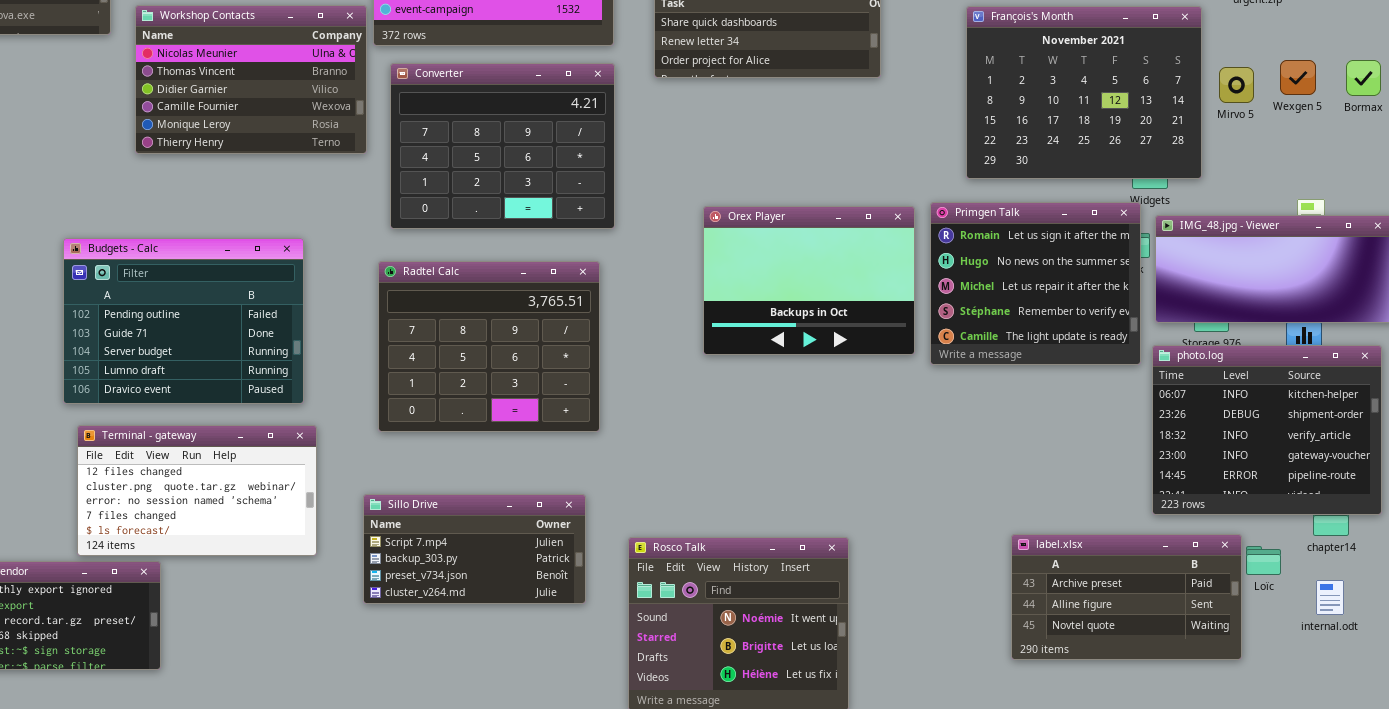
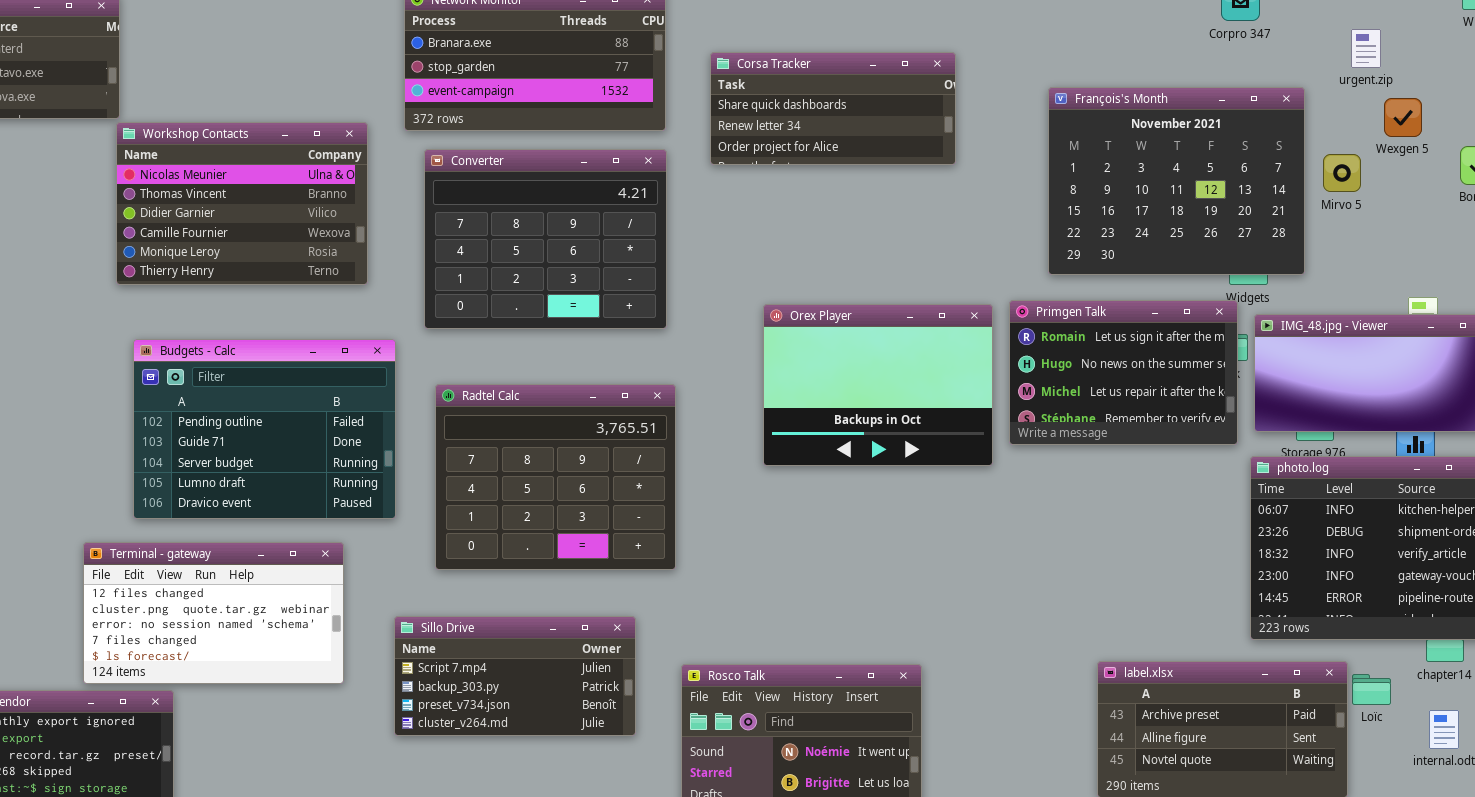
Workshop Contacts: [135,5,367,154] -> [116,122,368,285], moved
Wexgen 5: [1280,60,1316,95] -> [1384,98,1422,137], moved
Primgen Talk: [930,202,1141,365] -> [1009,300,1238,445], resized
Budgets - Calc: [63,238,304,404] -> [133,339,396,519], moved
Radtel Calc: [378,261,600,432] -> [435,384,676,570], moved

